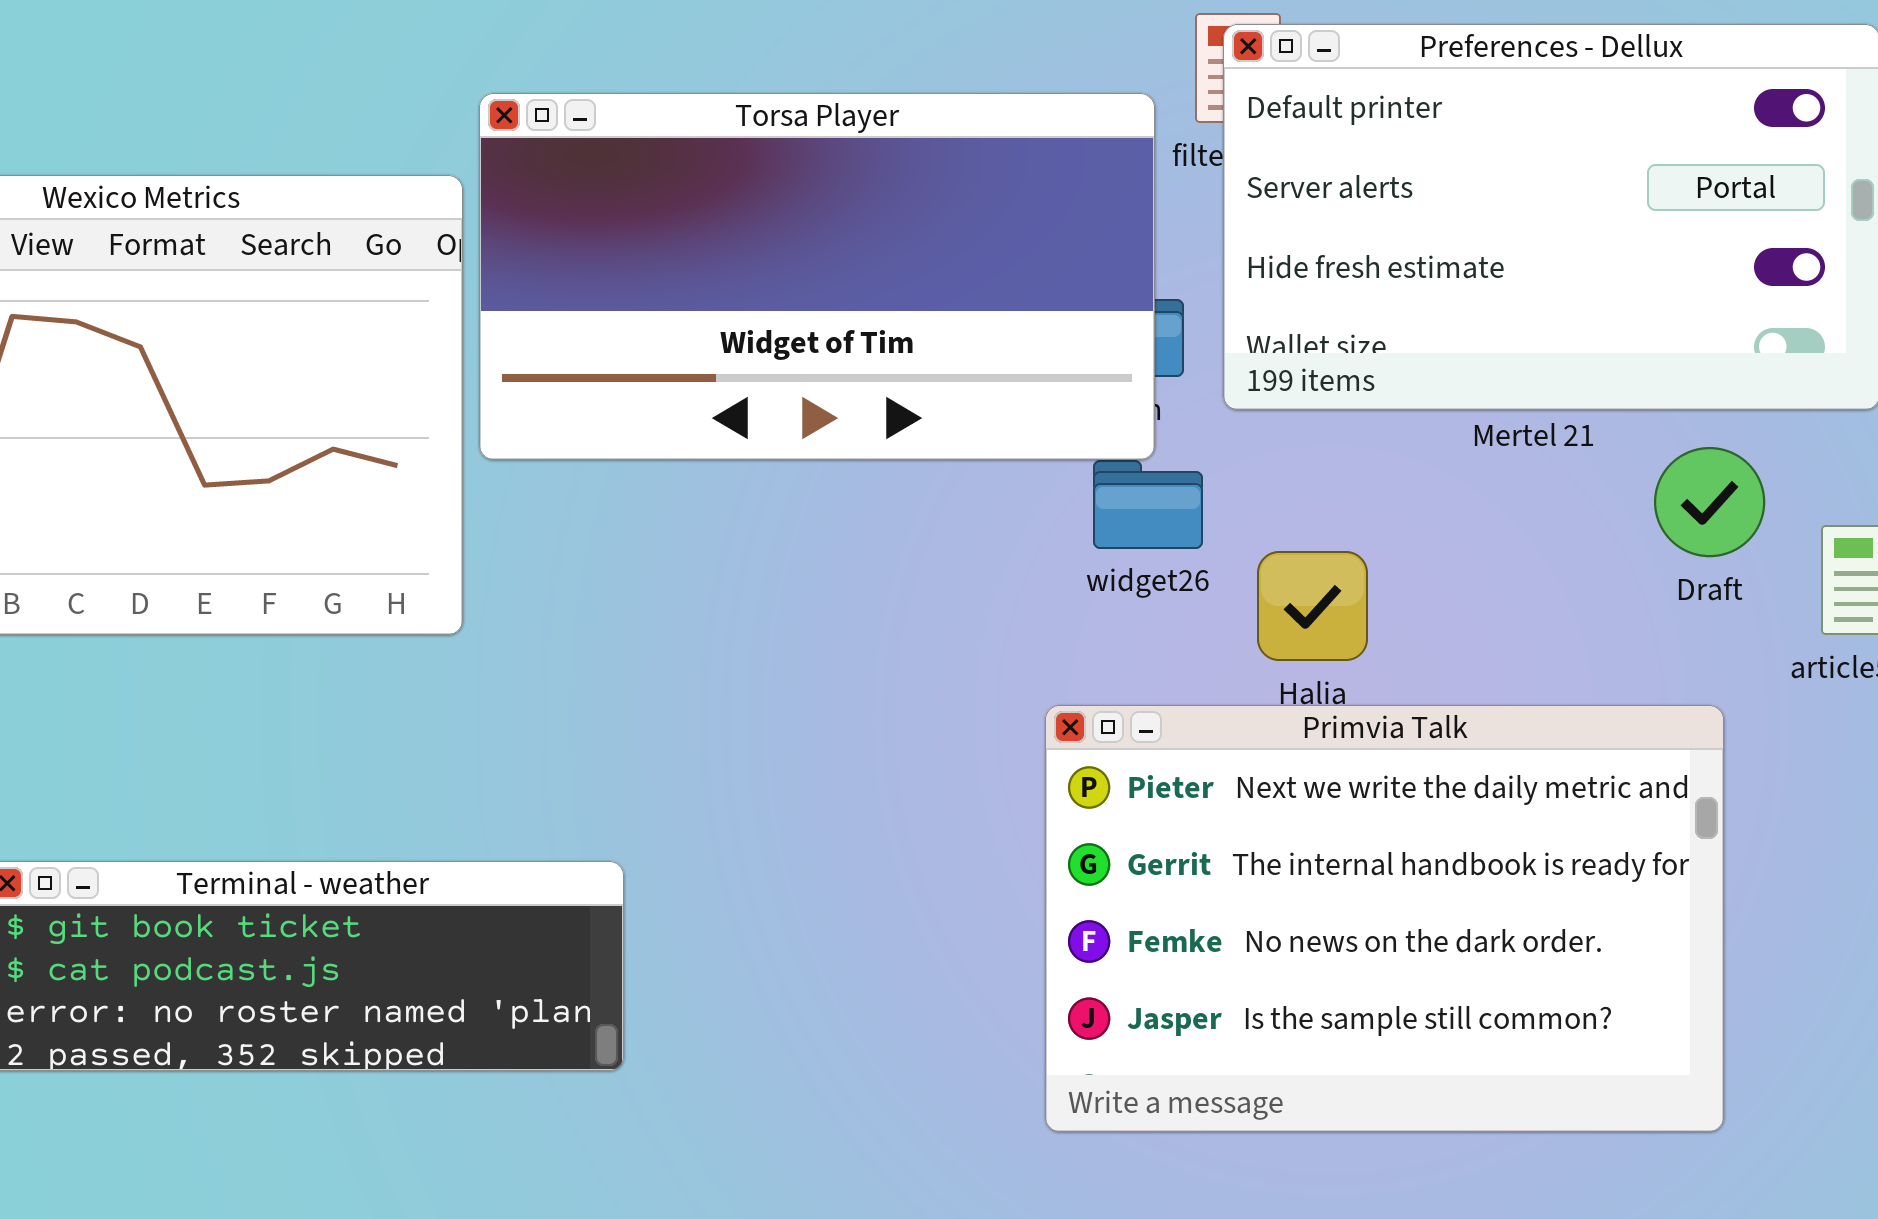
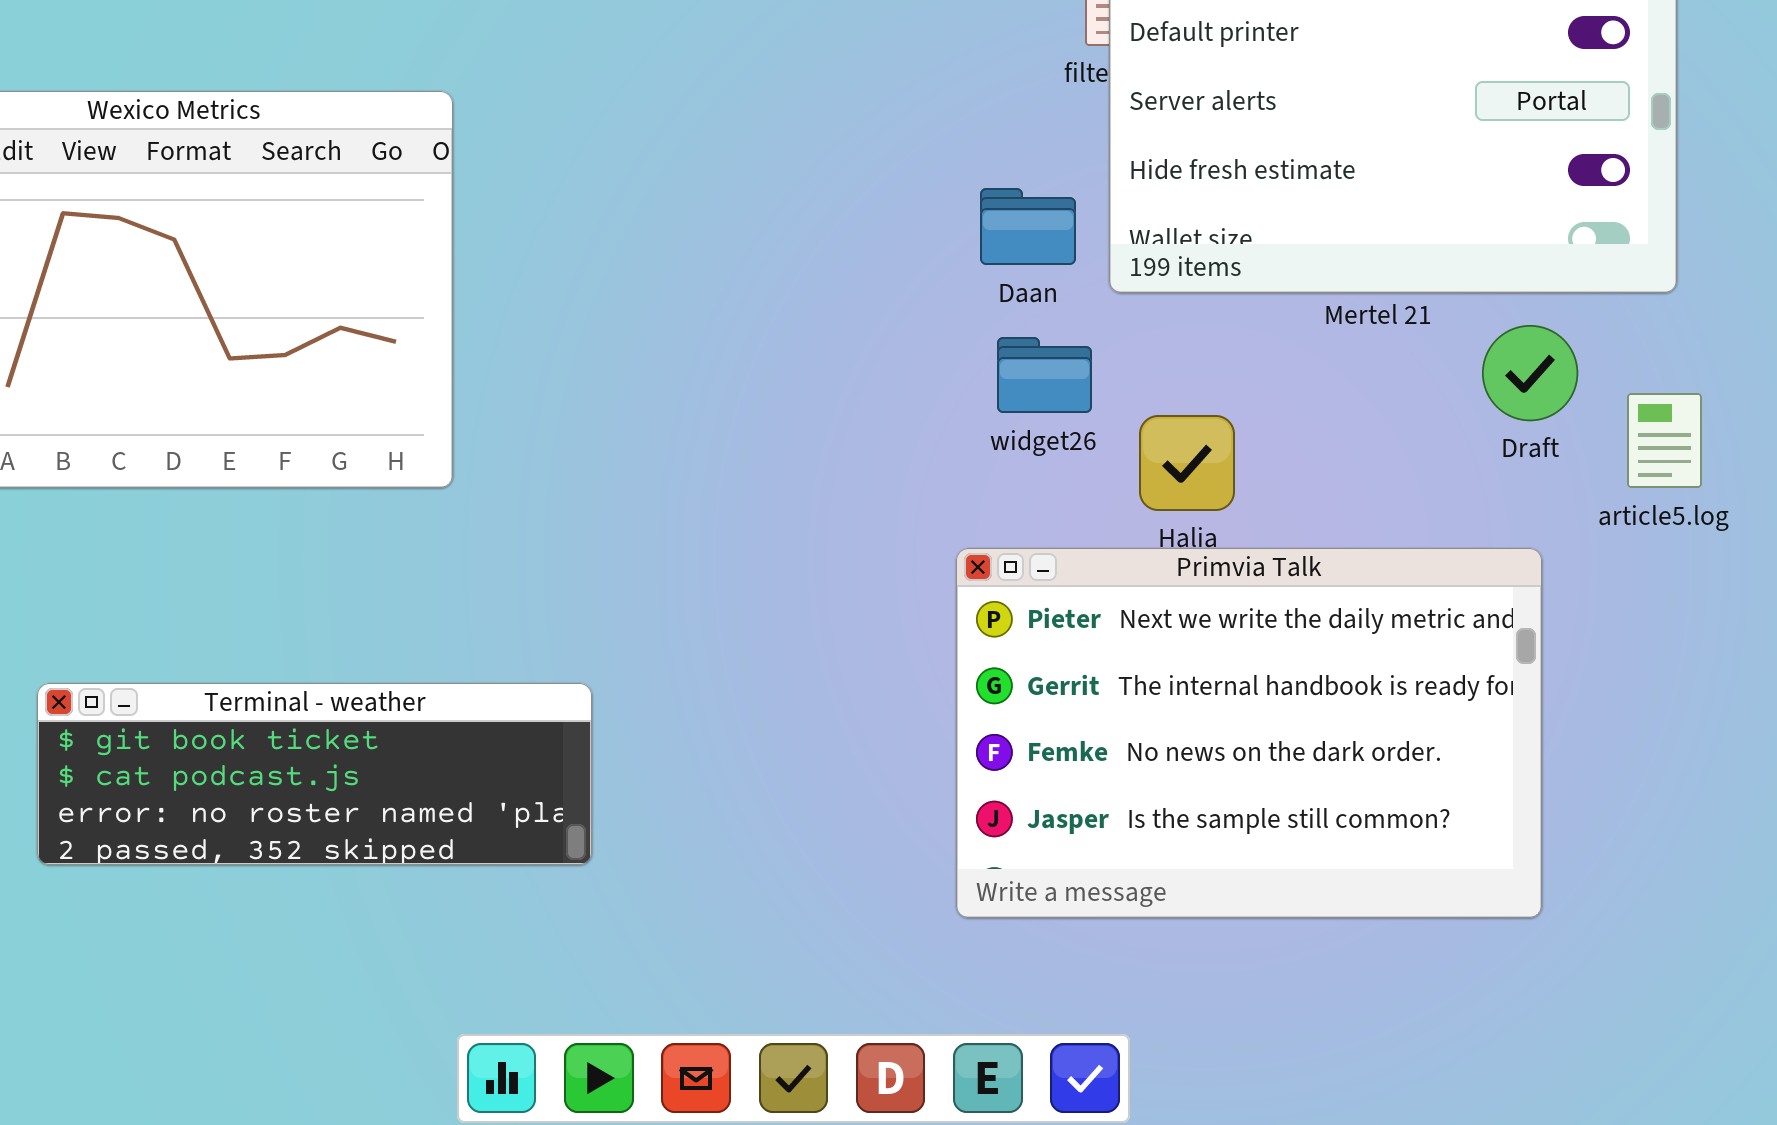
Torsa Player: [479,93,1155,460] -> none, closed

